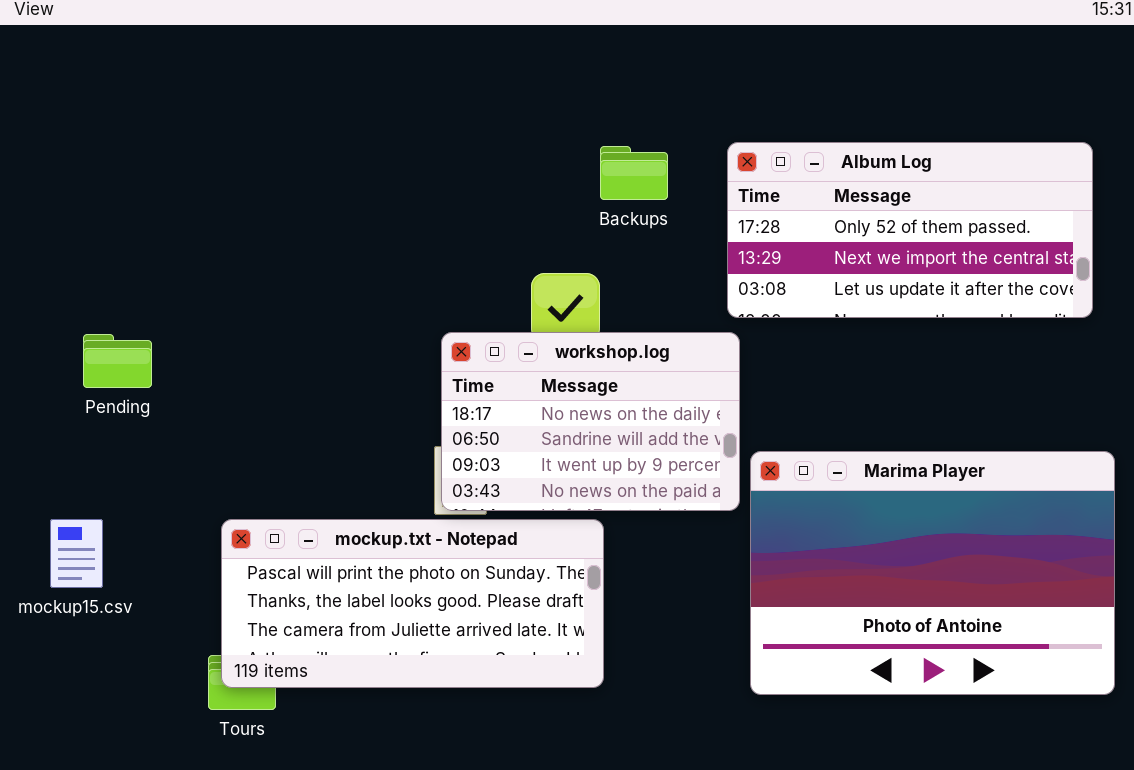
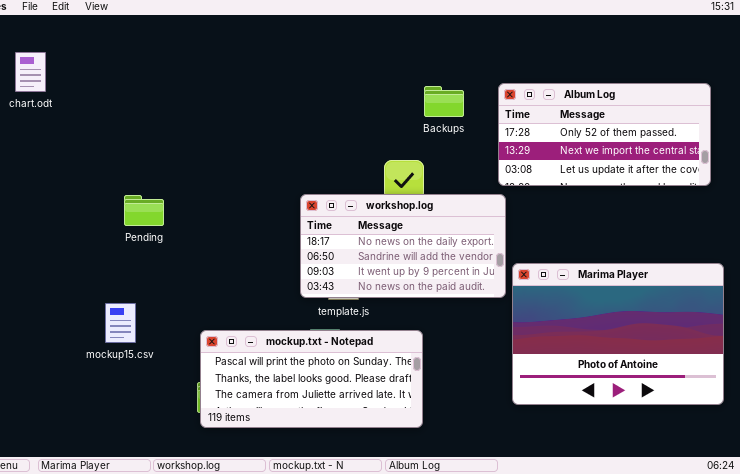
workshop.log: [441,332,740,511] -> [300,194,506,298], resized
mockup.txt - Notepad: [221,519,604,688] -> [200,330,423,428], moved

